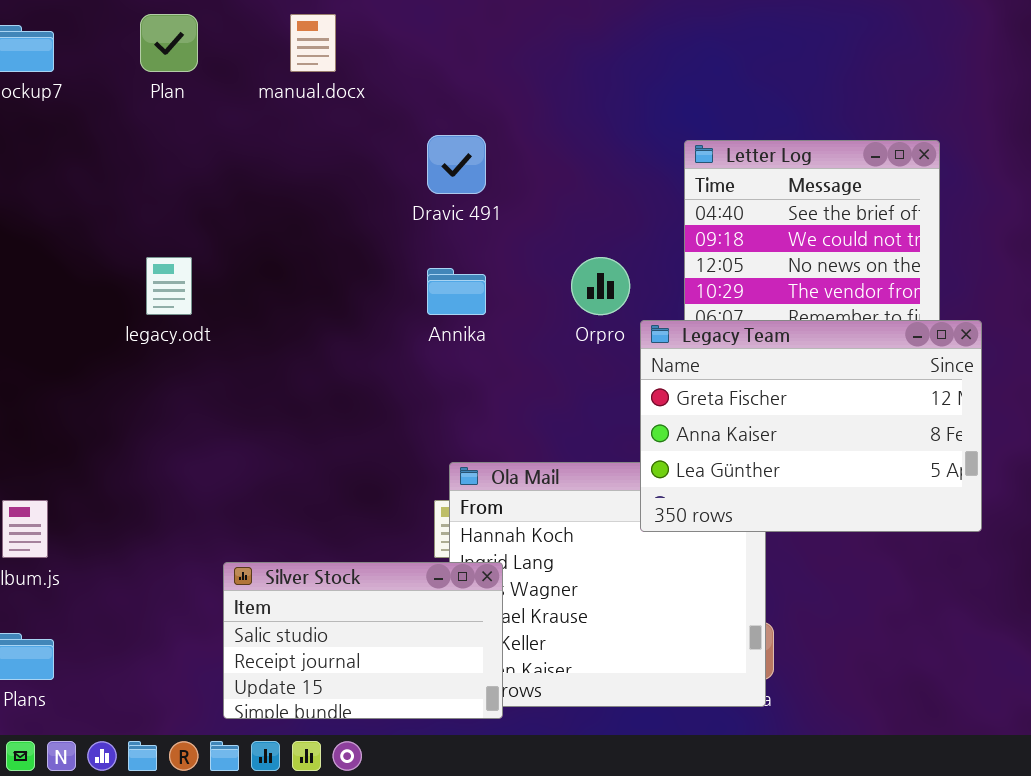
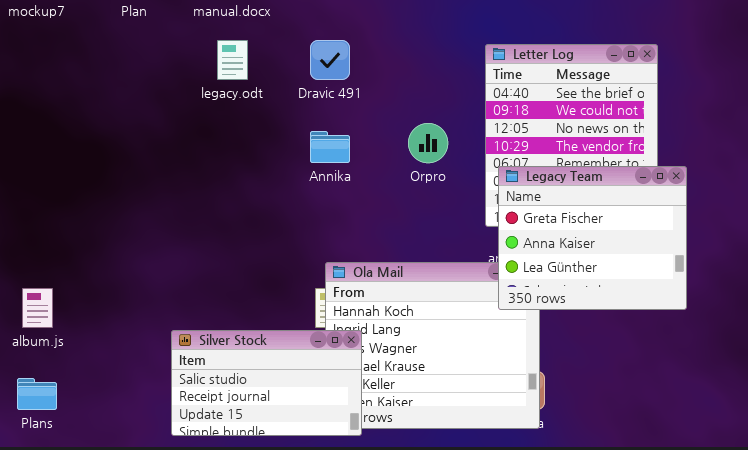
legacy.odt: [146,257,192,315] -> [217,40,248,80], moved
Legacy Team: [640,320,982,532] -> [498,166,687,310], resized

